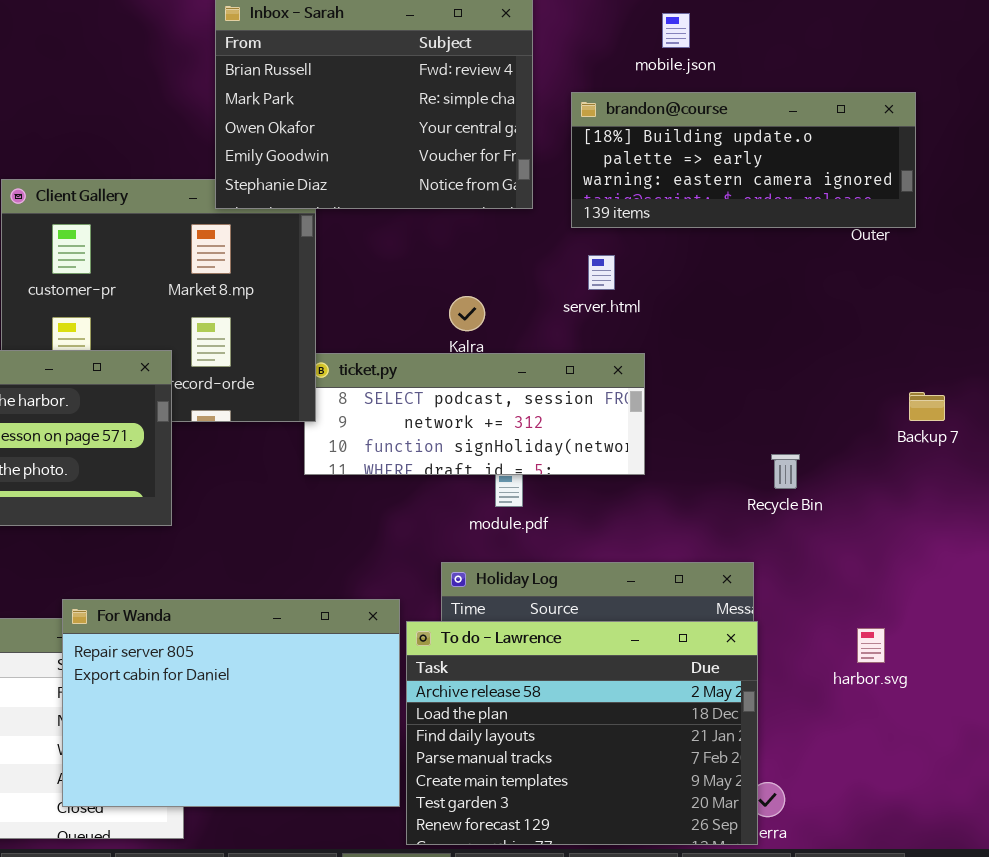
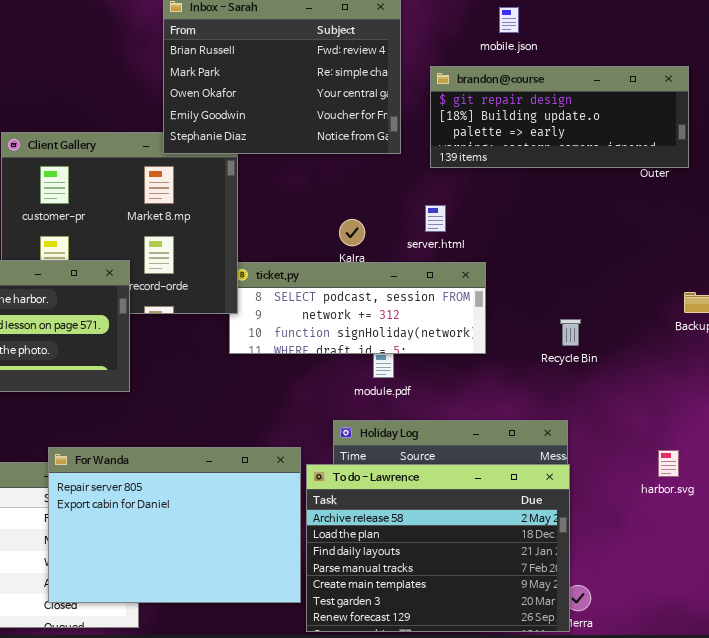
brandon@course: [571,92,916,228] -> [430,66,689,168], scrolled up 1 row
server.html: [588,255,615,290] -> [425,205,446,232], moved
Recycle Bin: [771,454,800,489] -> [560,319,581,346], moved
harbor.svg: [857,628,885,663] -> [658,450,679,477], moved

